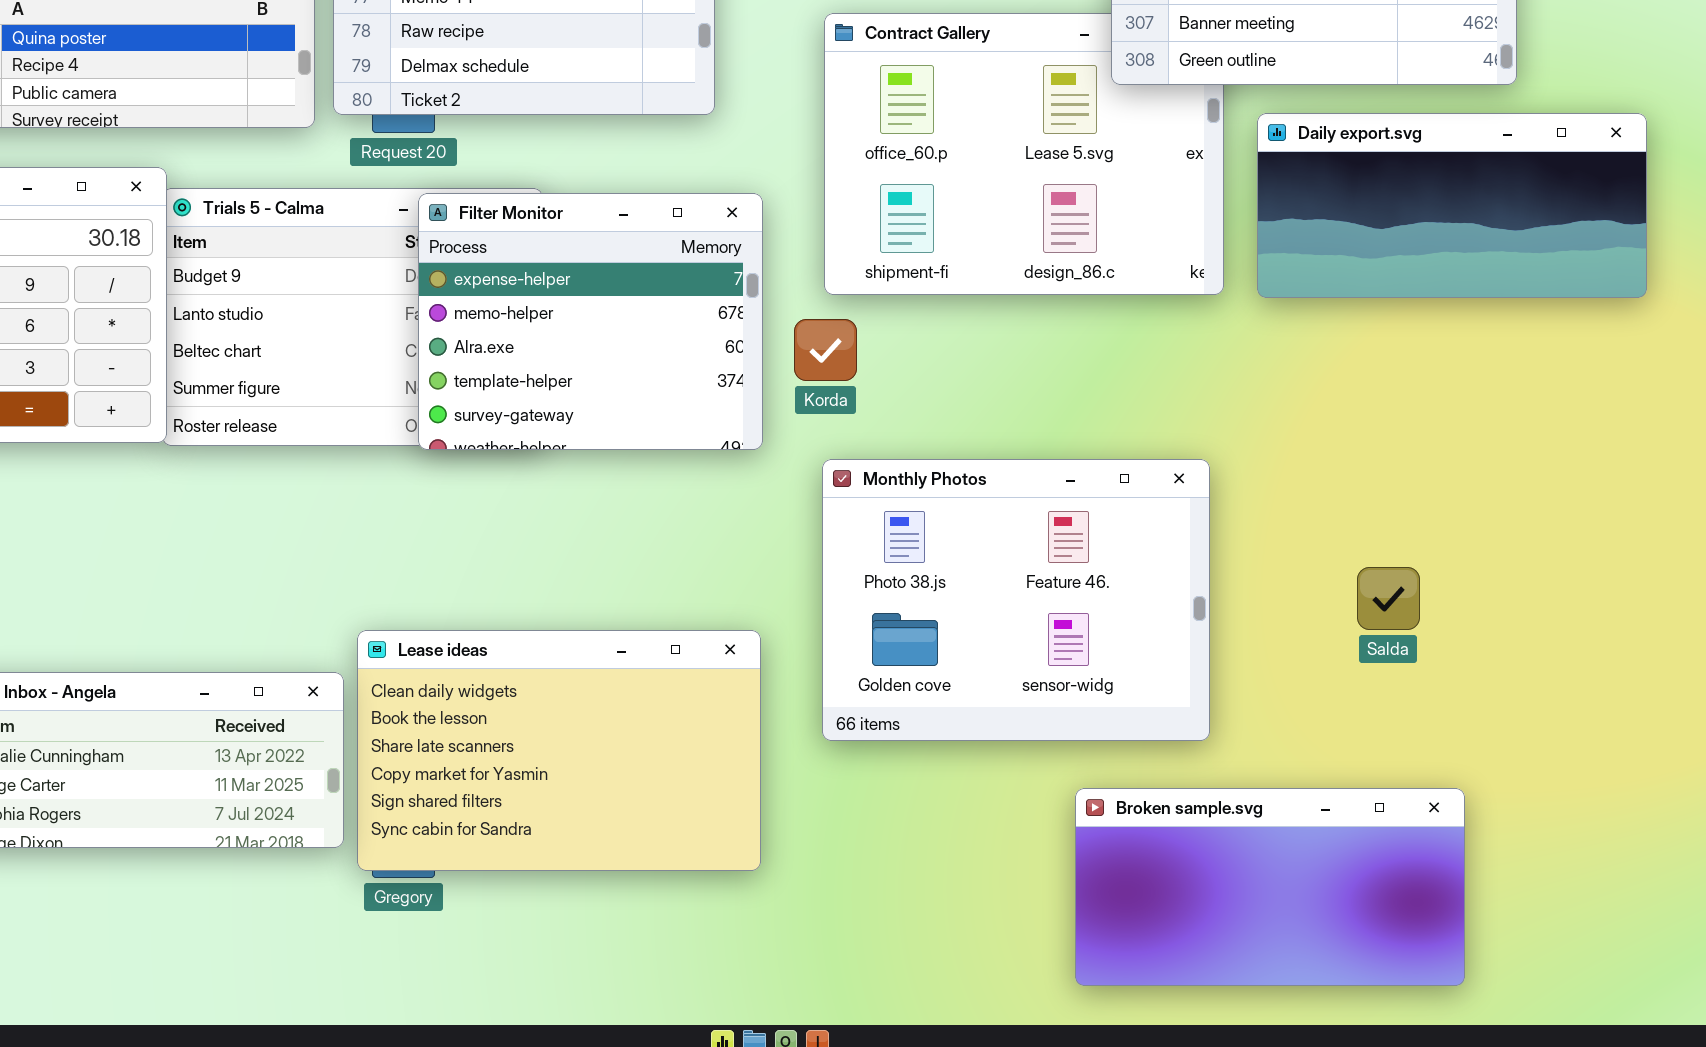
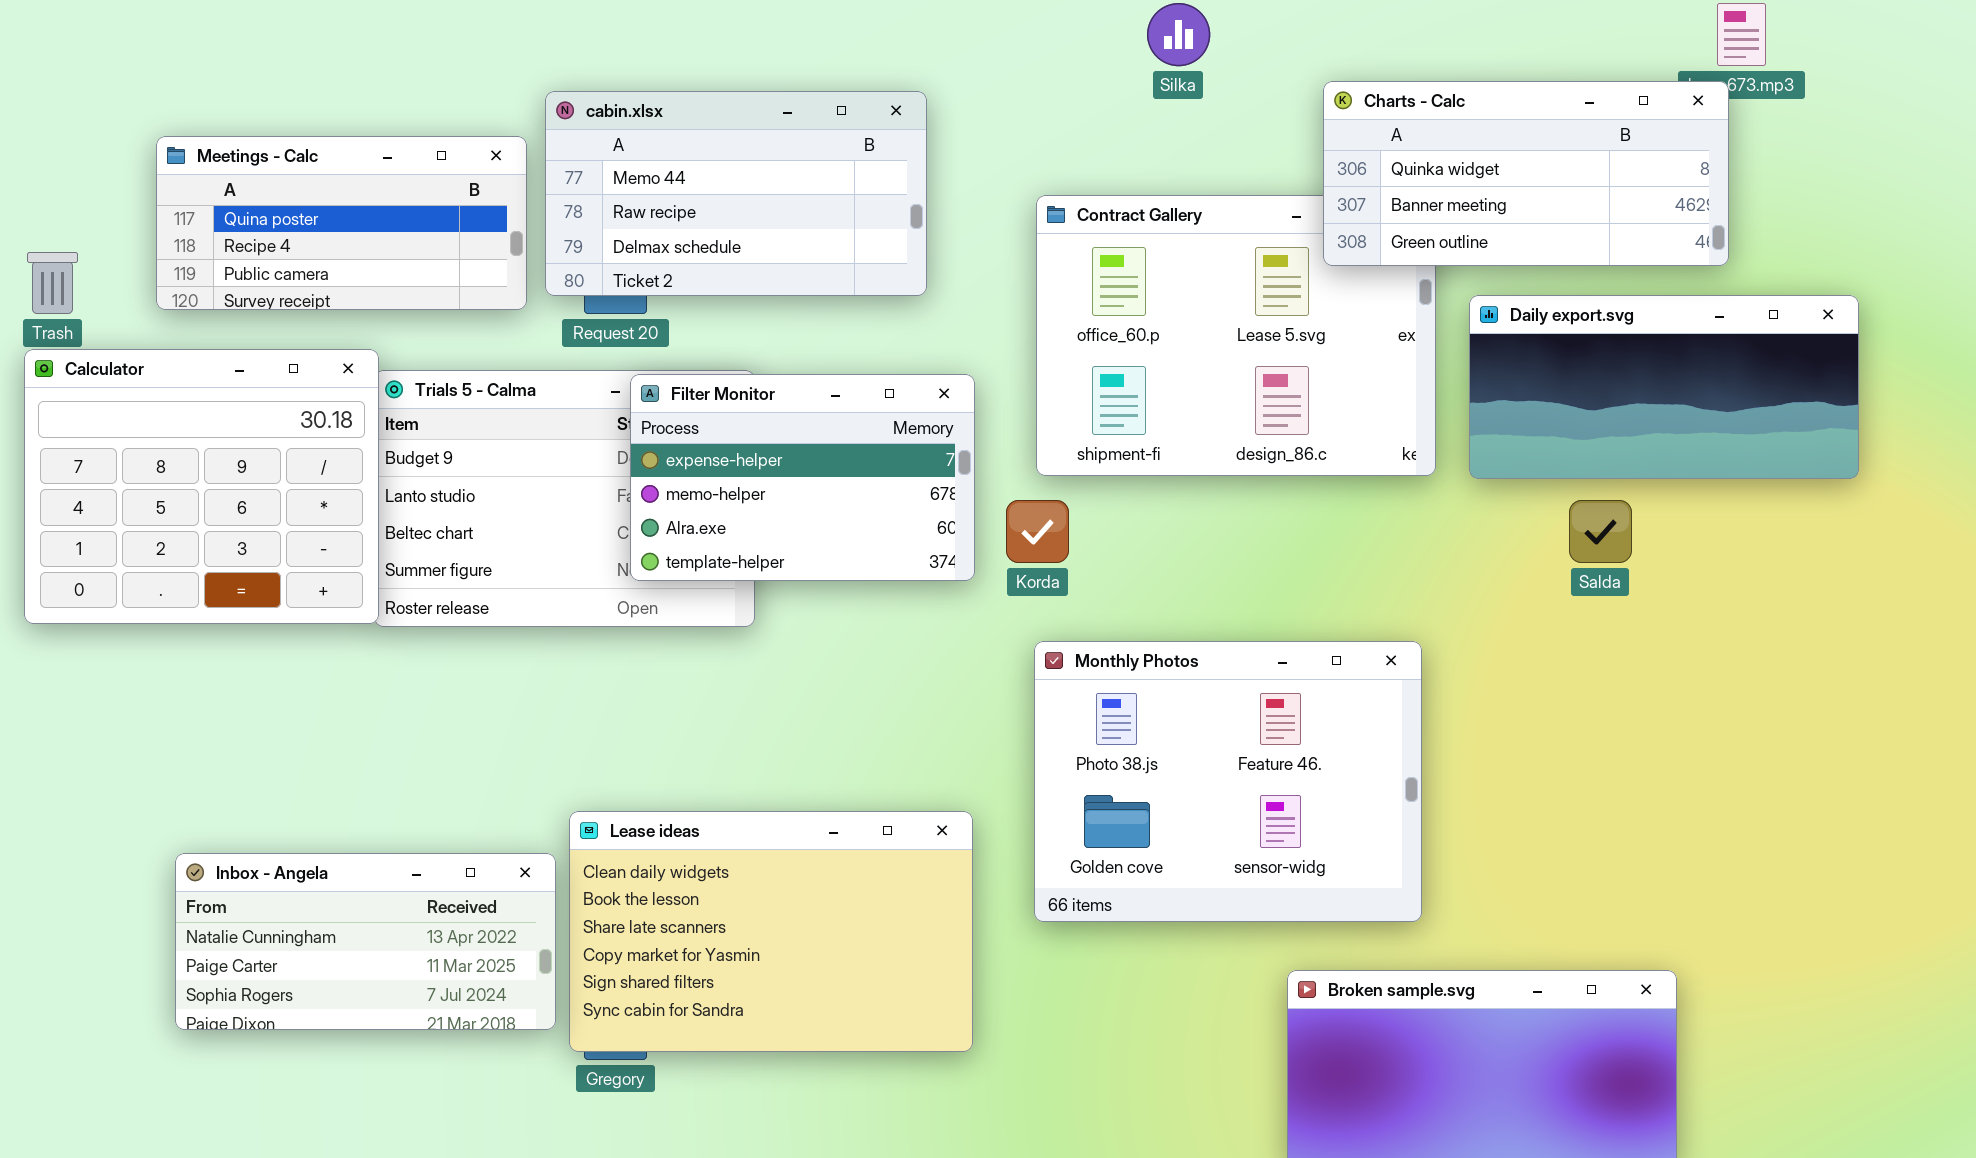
Filter Monitor: [418,193,763,450] -> [630,374,975,581], resized
Salda: [1357,567,1420,630] -> [1569,500,1632,563], moved

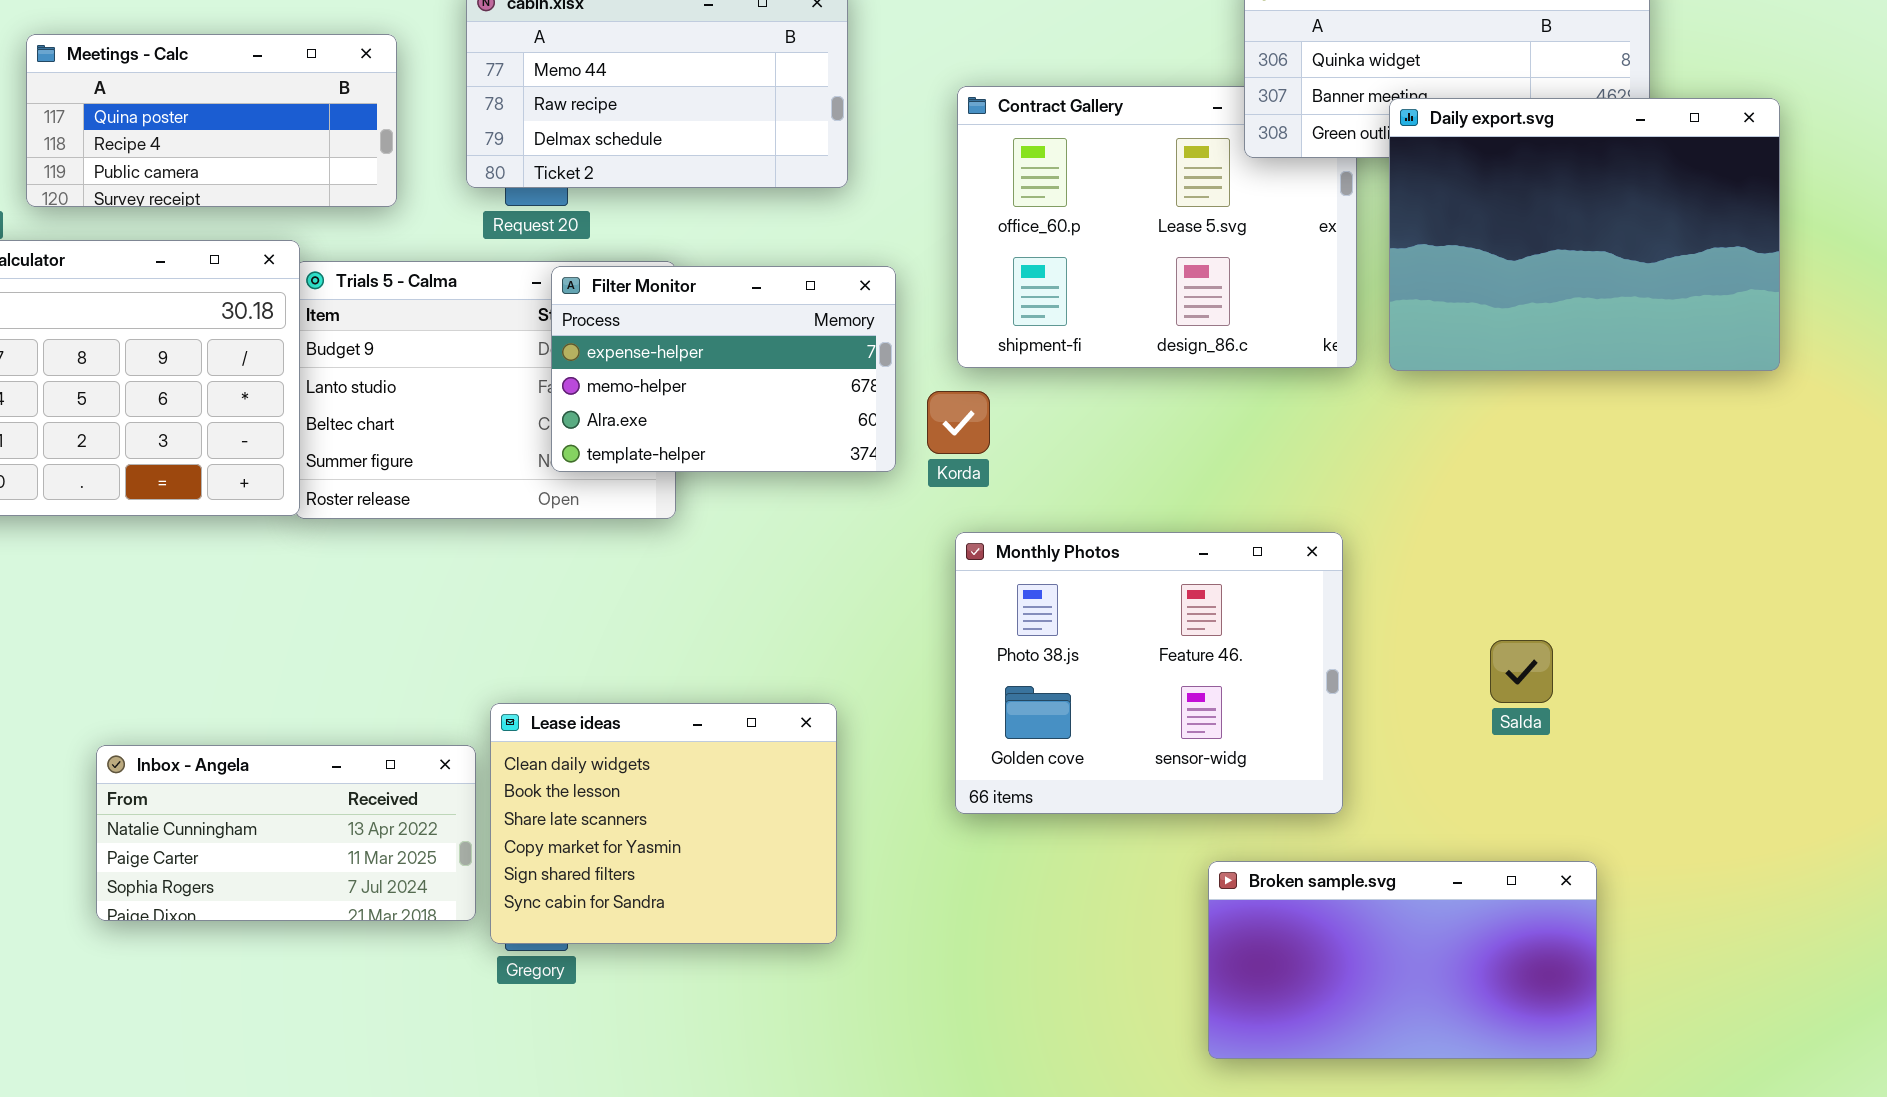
Meetings - Calc: [156,136,527,310] -> [26,34,397,207], moved
Daily export.svg: [1469,295,1859,479] -> [1389,98,1780,371], resized
Salda: [1569,500,1632,563] -> [1490,640,1553,703], moved
Lease ideas: [569,811,973,1052] -> [490,703,837,944], resized

